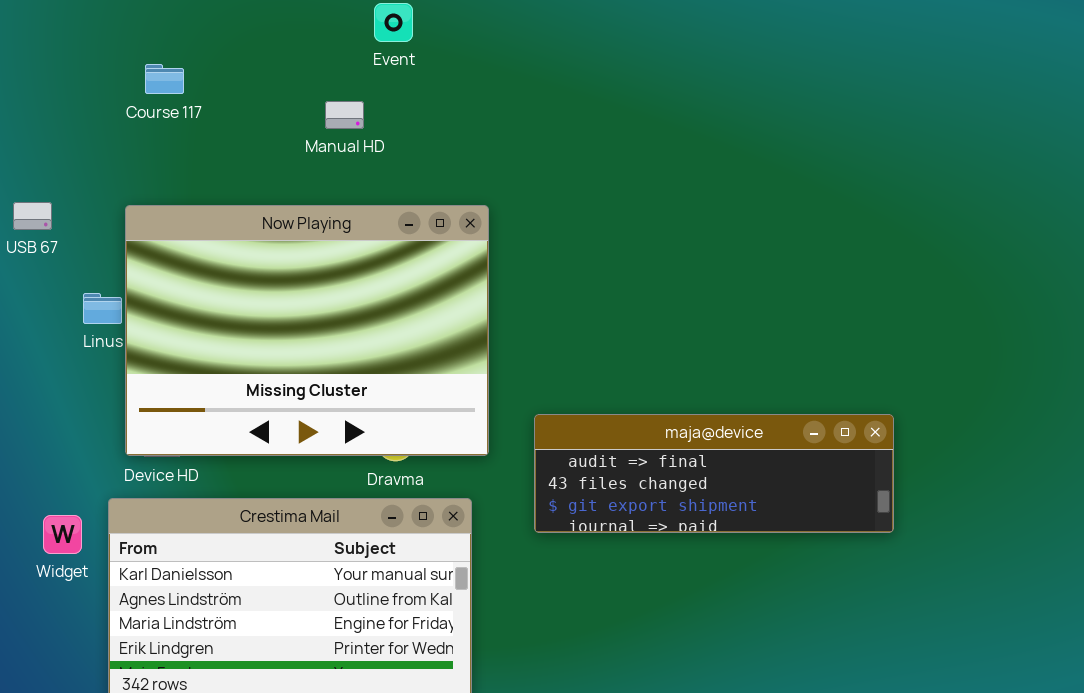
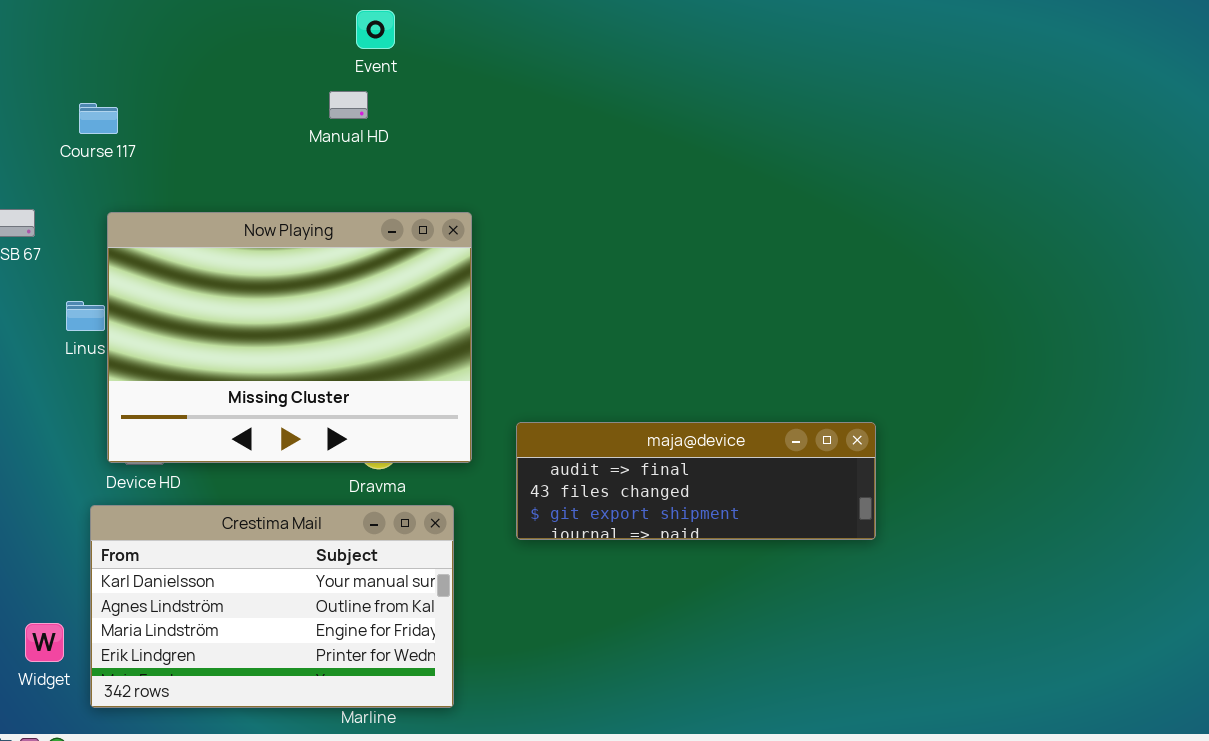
Course 117: [145,64,184,94] -> [79,103,118,134], moved
Manual HD: [325,101,364,129] -> [329,91,368,119], moved
Widget: [43,515,82,554] -> [25,623,64,662], moved

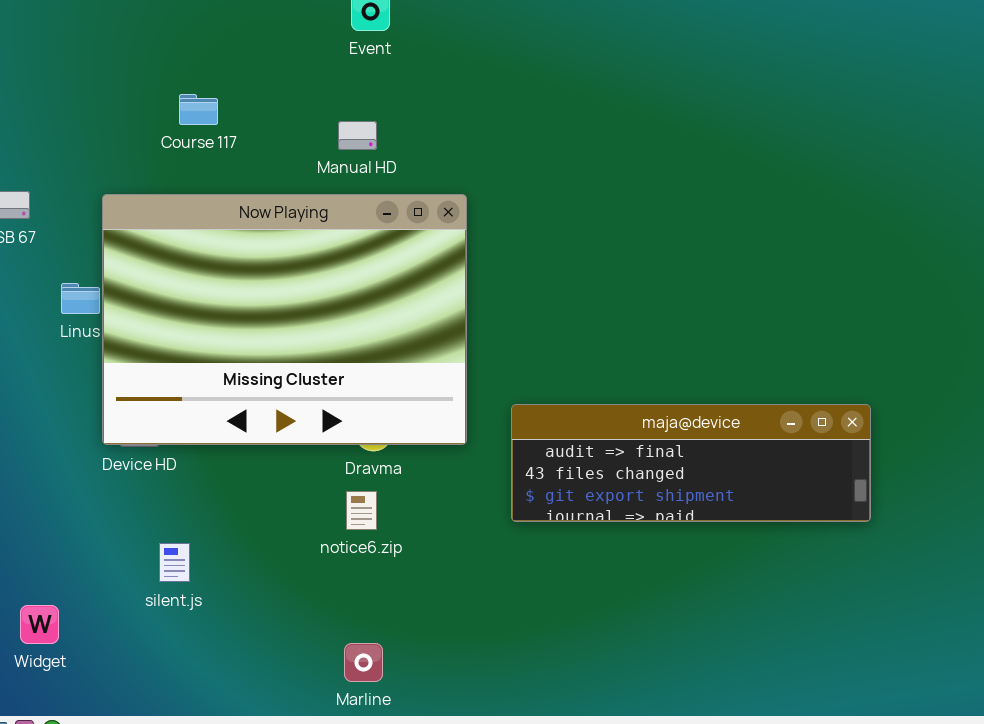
Manual HD: [329,91,368,119] -> [338,121,377,150], moved
Course 117: [79,103,118,134] -> [179,94,218,125], moved
Crestima Mail: [90,505,454,708] -> none, closed

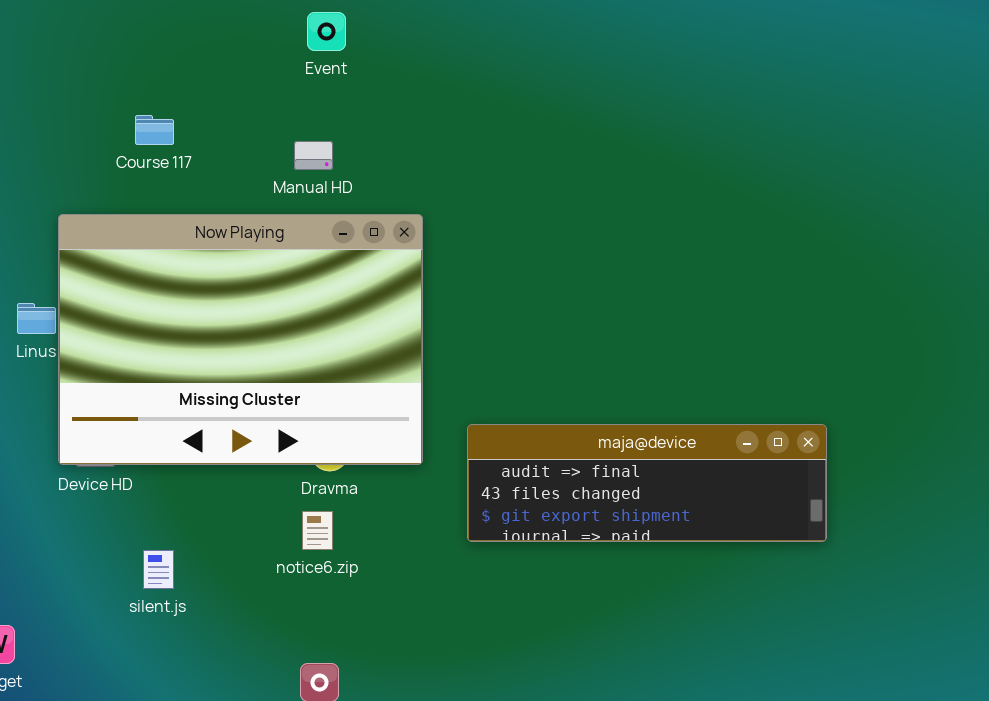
silent.js: [159,543,190,582] -> [143,550,174,589], moved

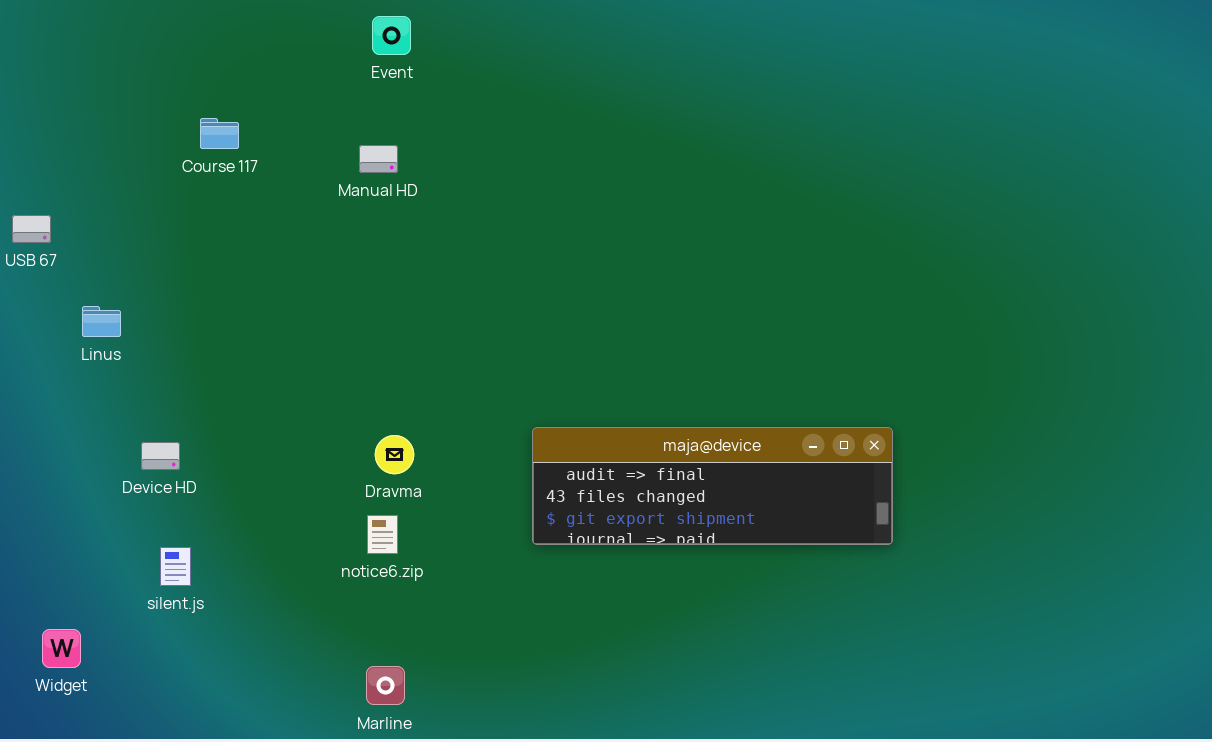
Now Playing: [58,214,423,465] -> none, closed
silent.js: [143,550,174,589] -> [160,547,191,586], moved

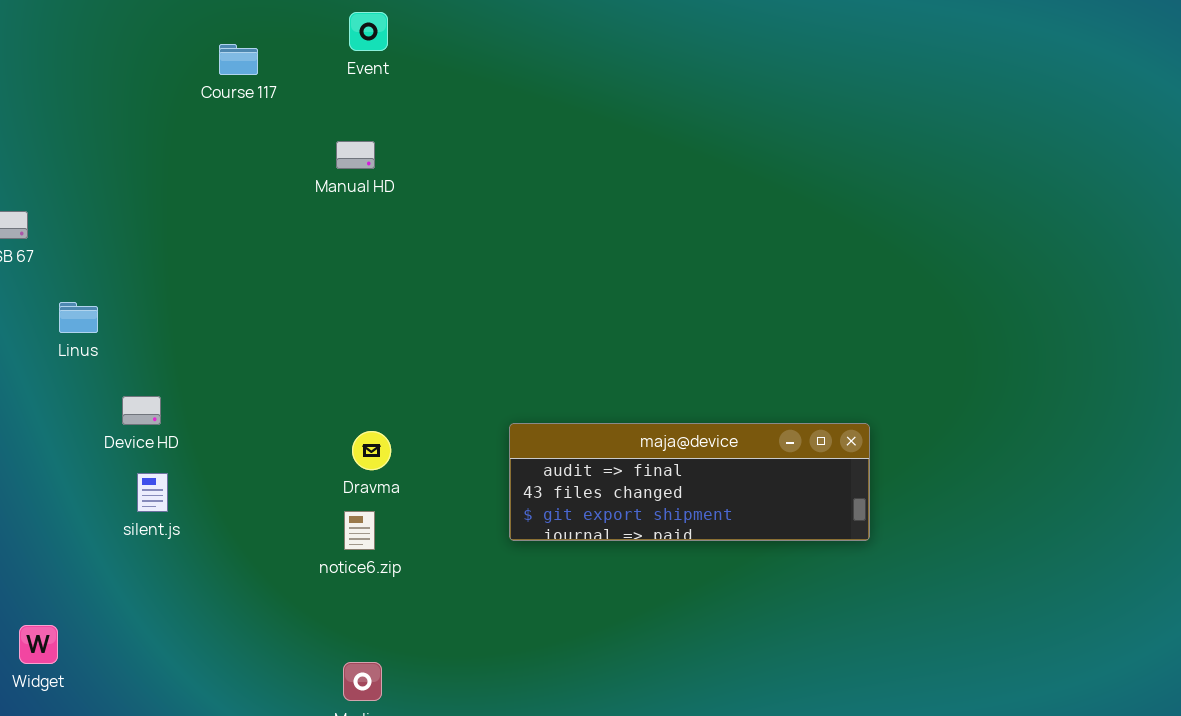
Course 117: [200,118,239,149] -> [219,44,258,75], moved
Device HD: [141,442,180,470] -> [122,396,161,425], moved
silent.js: [160,547,191,586] -> [137,473,168,512], moved

